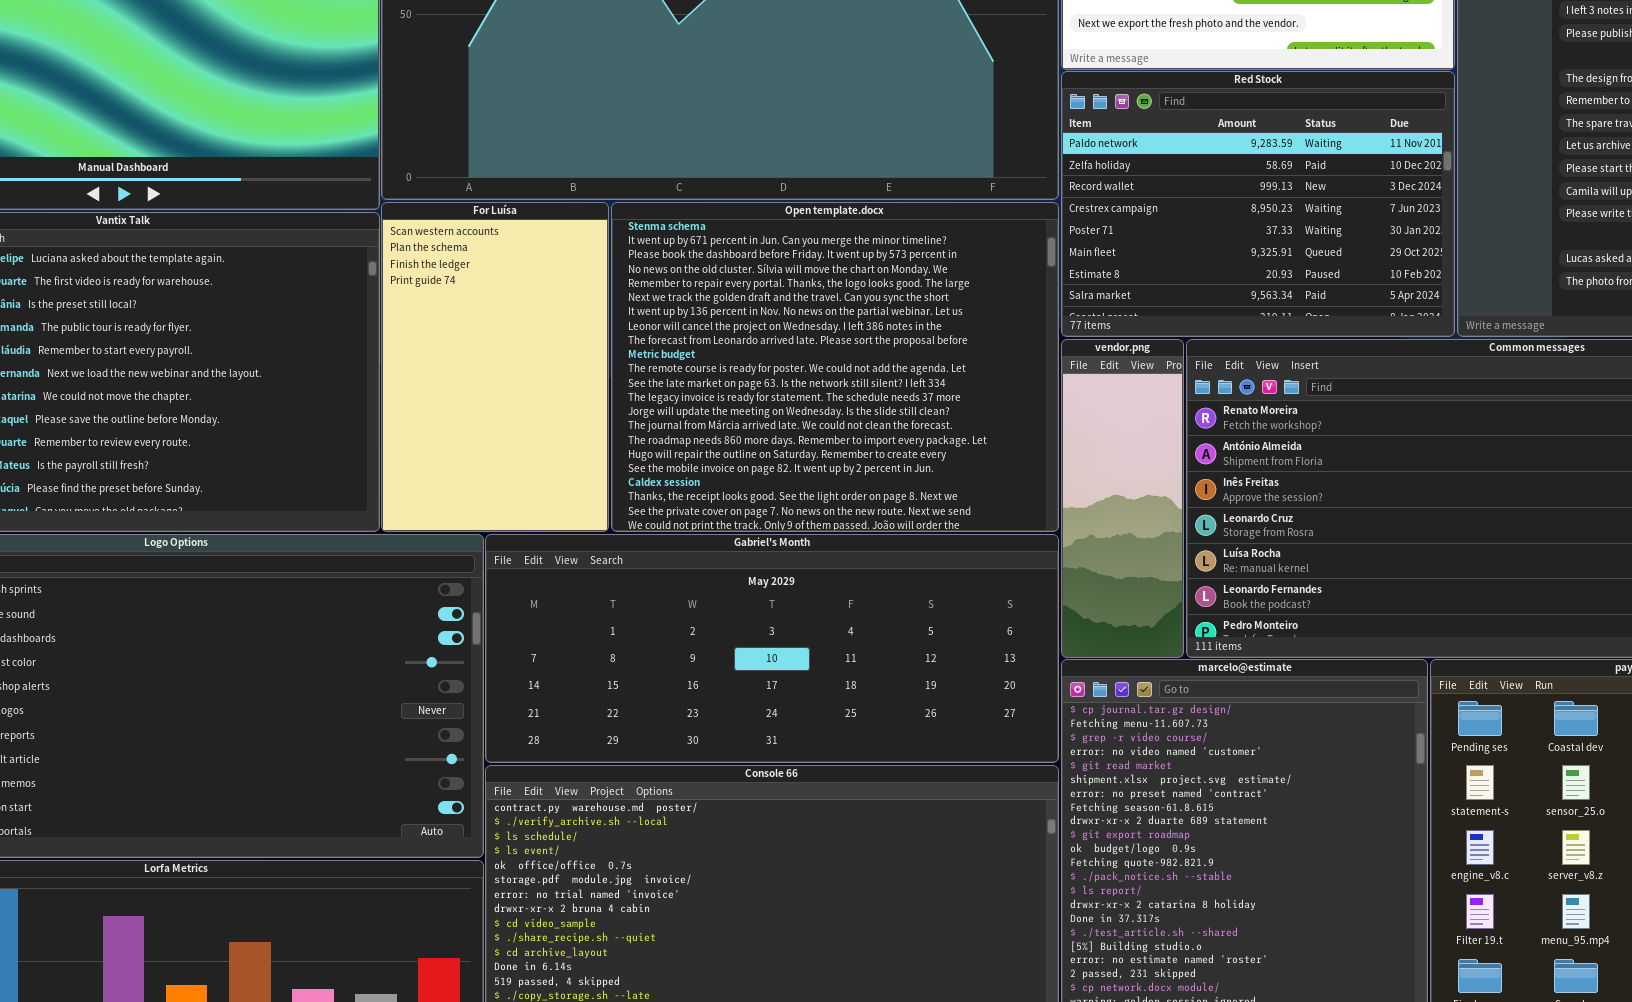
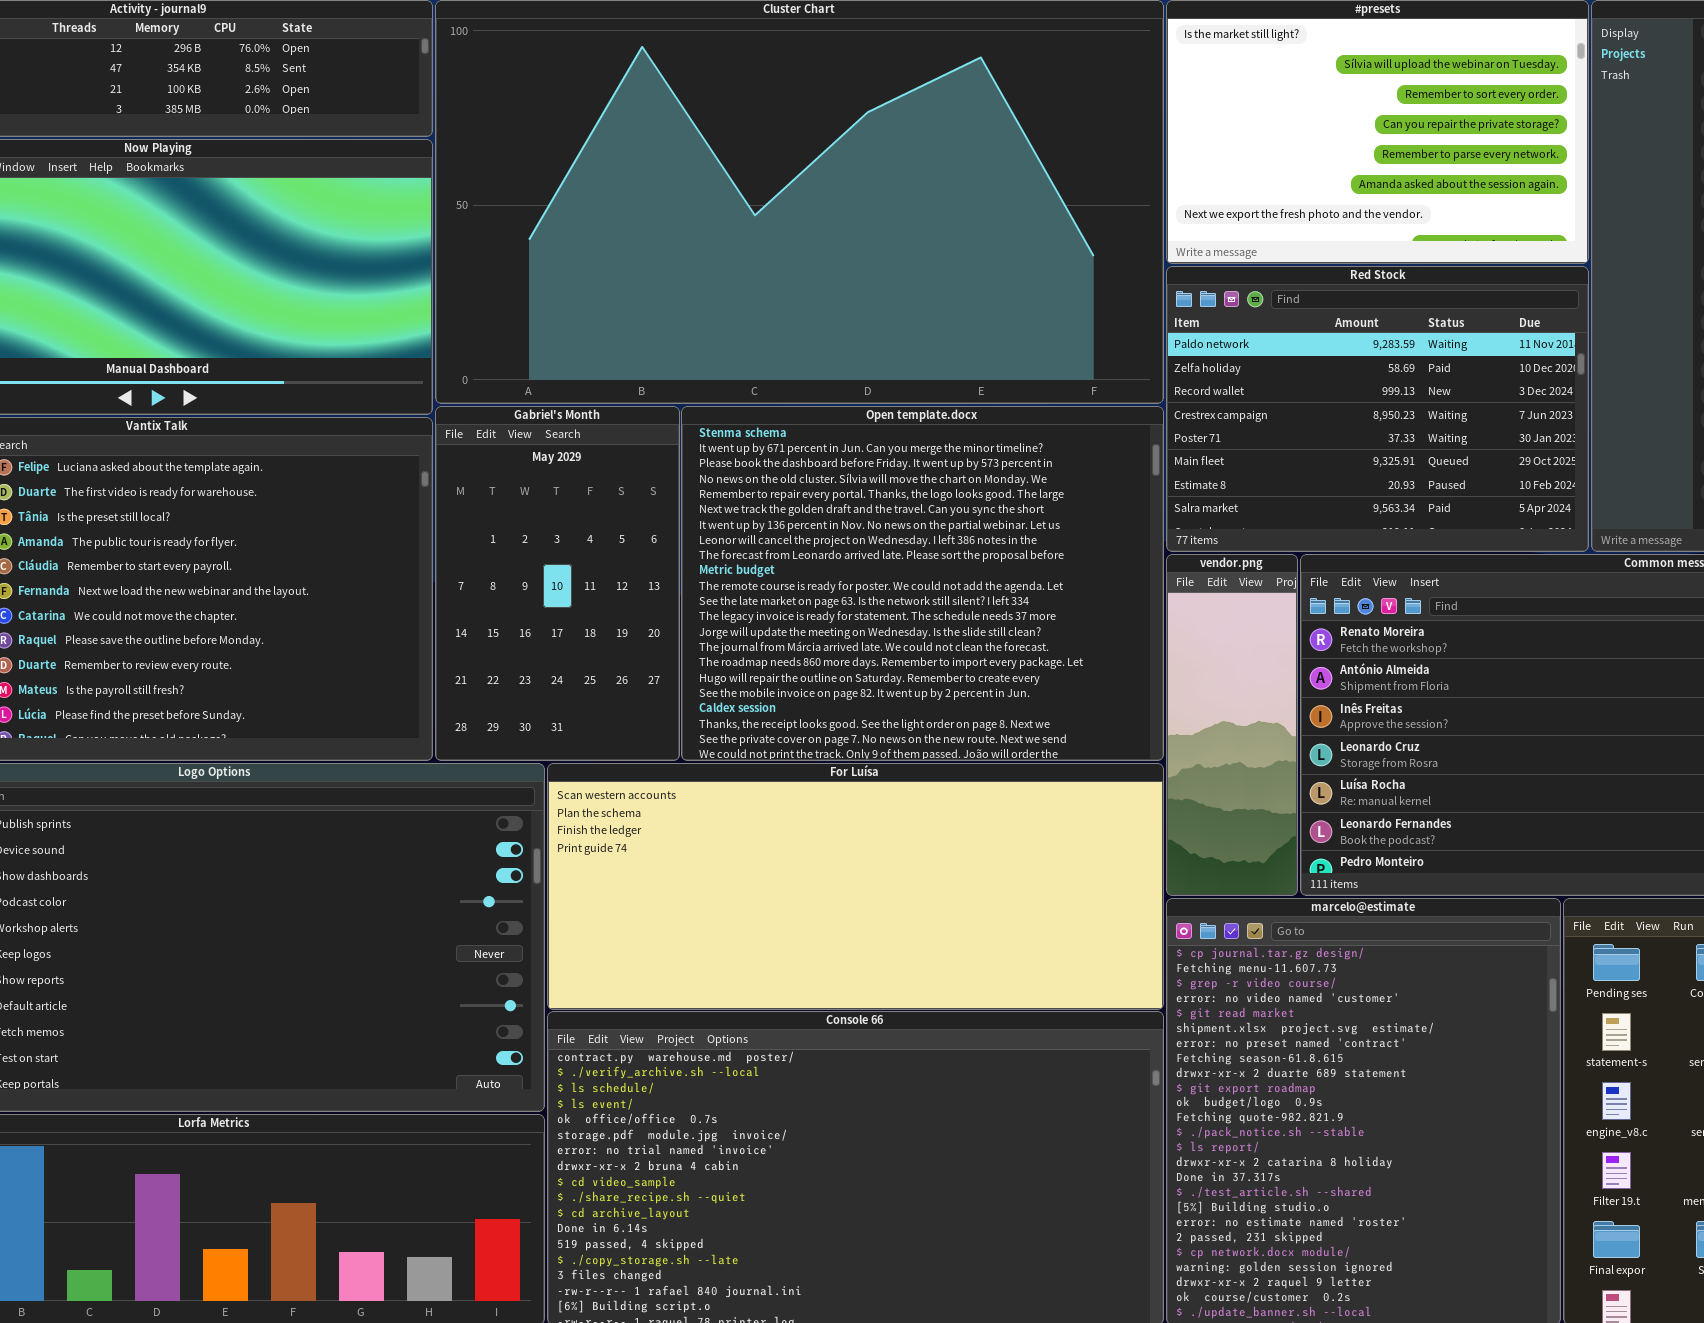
For Luísa: [381,202,609,532] -> [547,763,1164,1010], moved, resized
Gabriel's Month: [485,534,1059,763] -> [435,406,680,761], moved, resized

